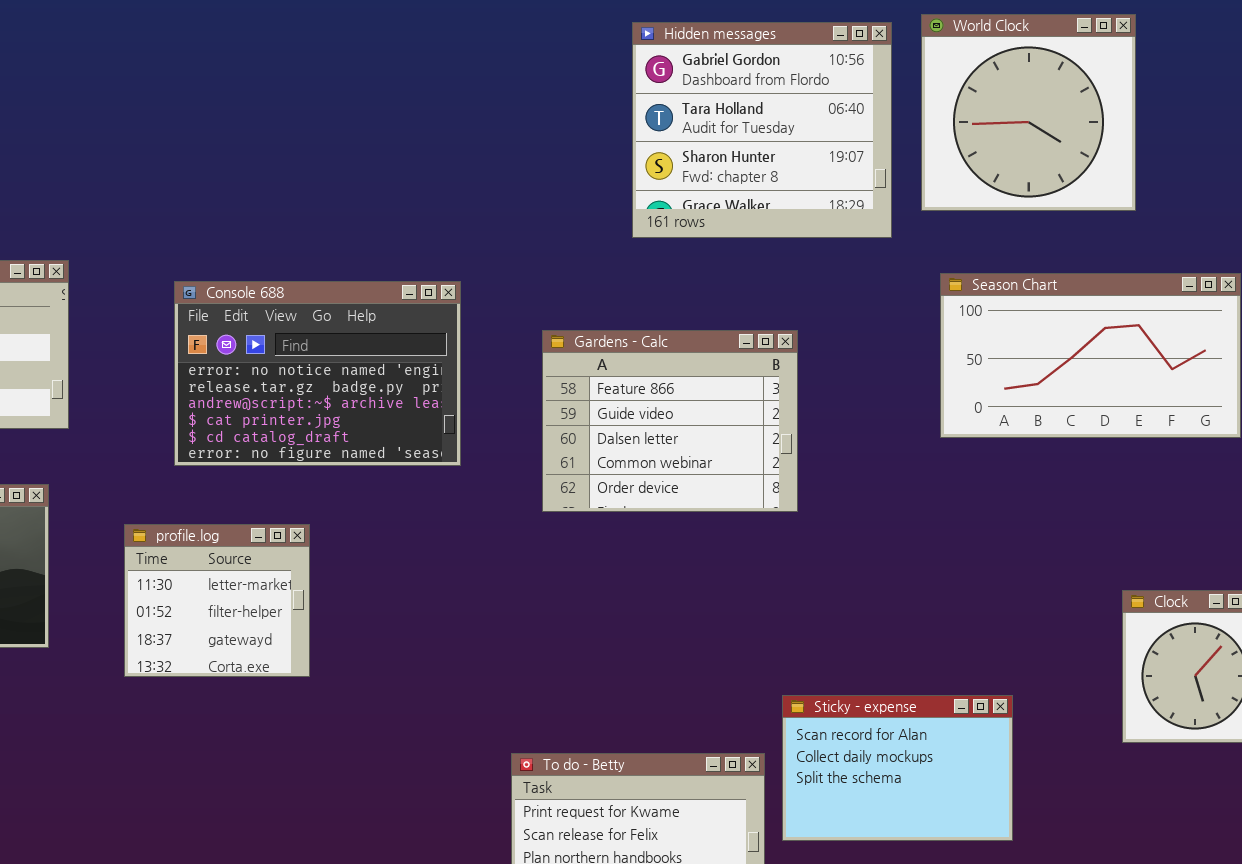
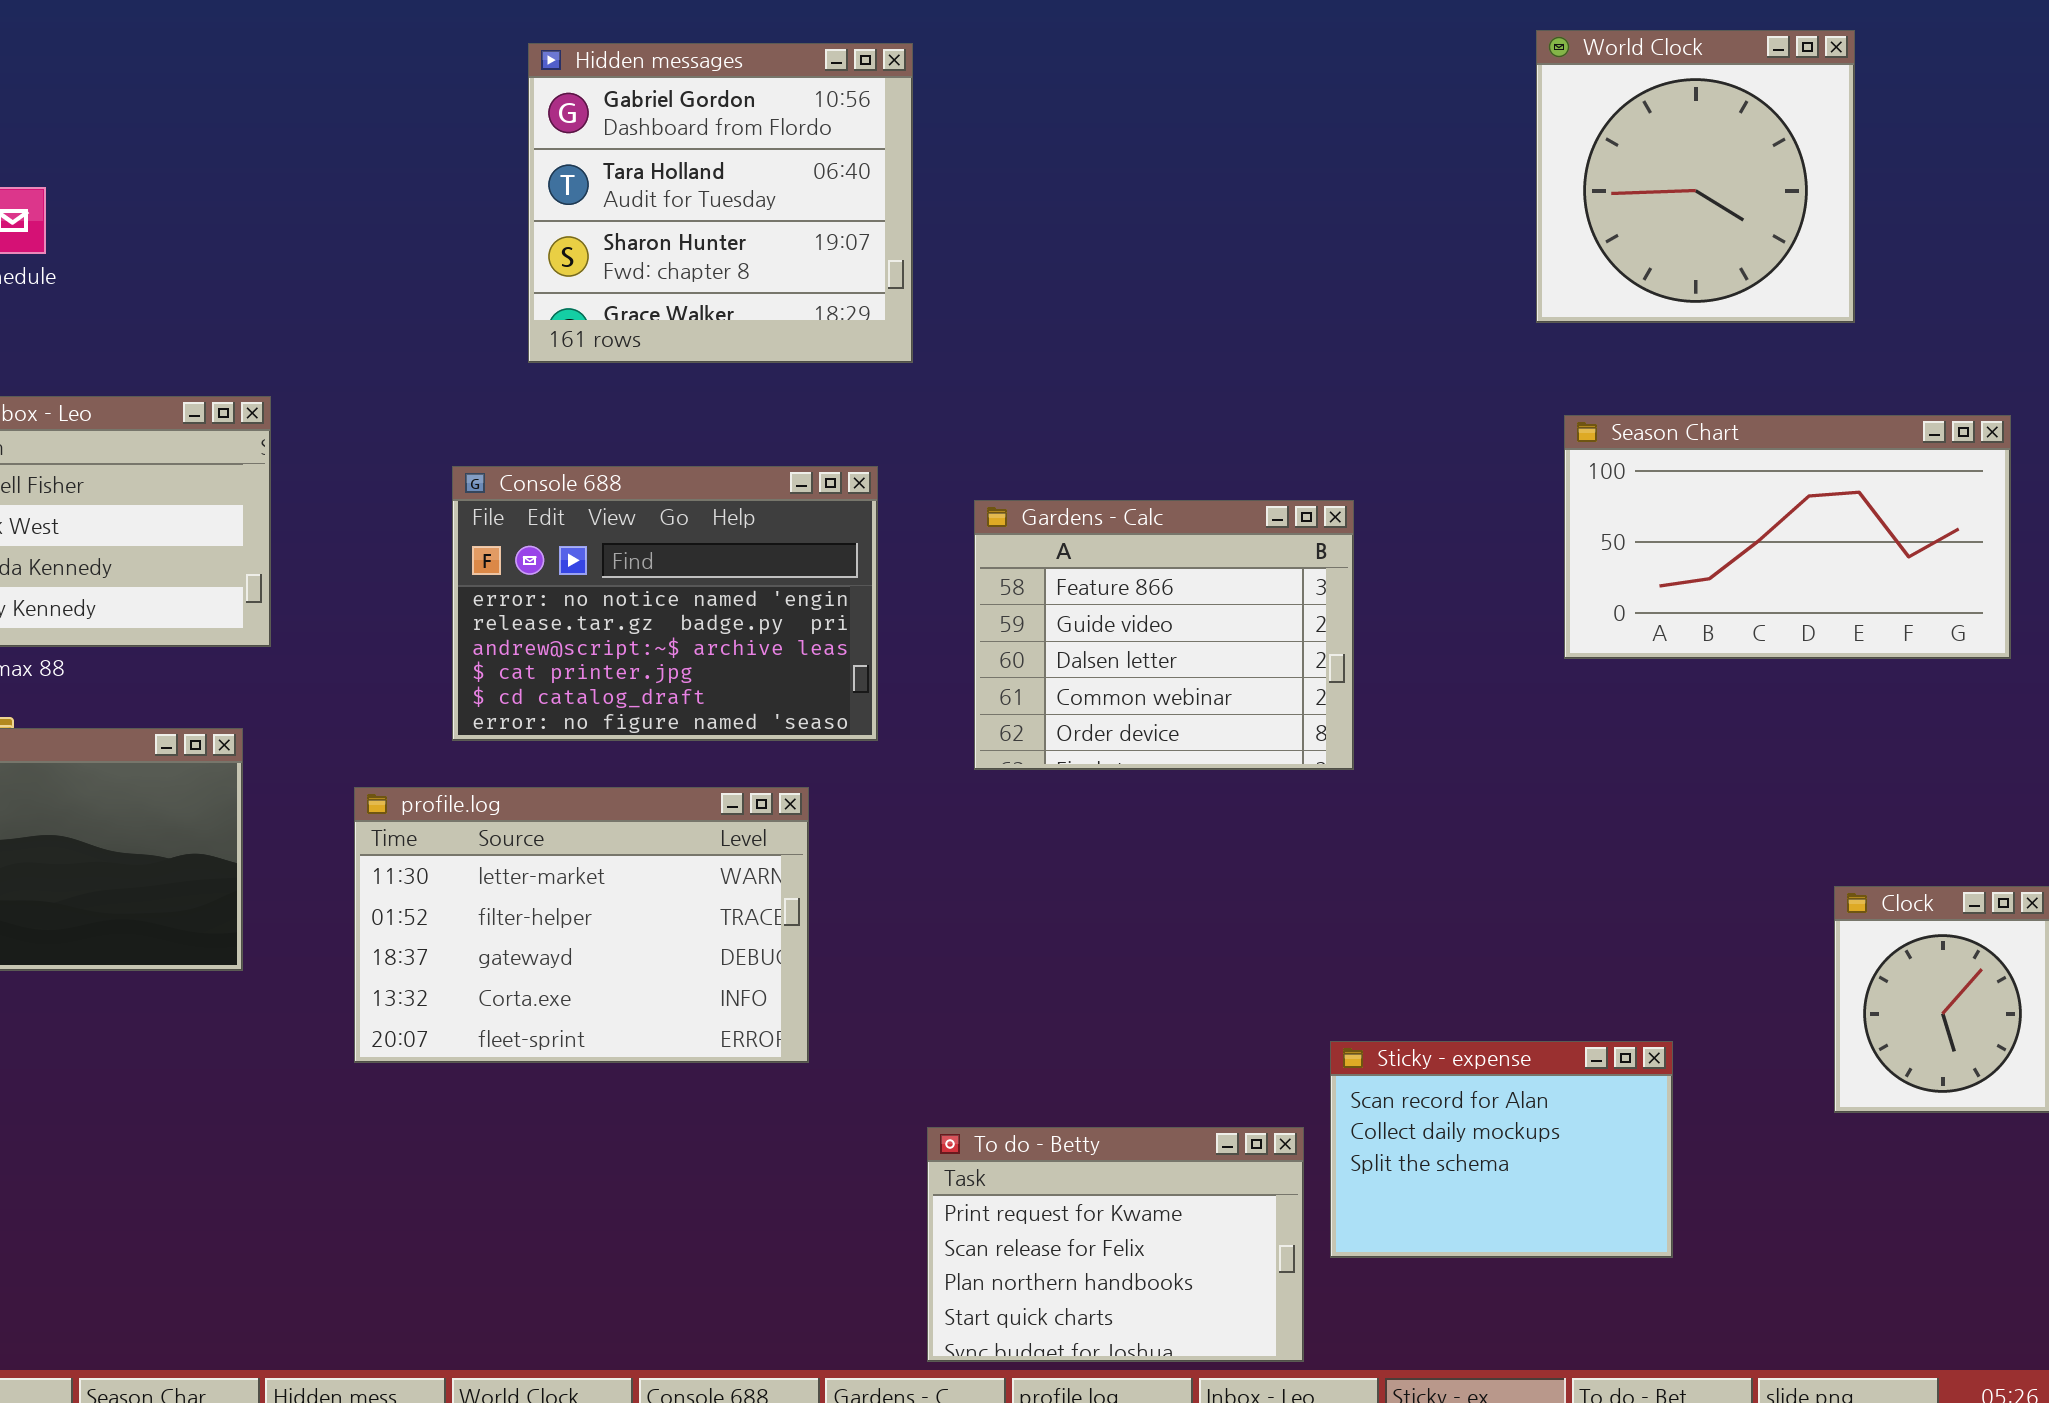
Hidden messages: [632,22,892,238] -> [528,43,913,363], moved
Console 688: [174,281,461,466] -> [452,466,878,741], moved
profile.log: [124,524,310,677] -> [354,787,809,1063], resized

